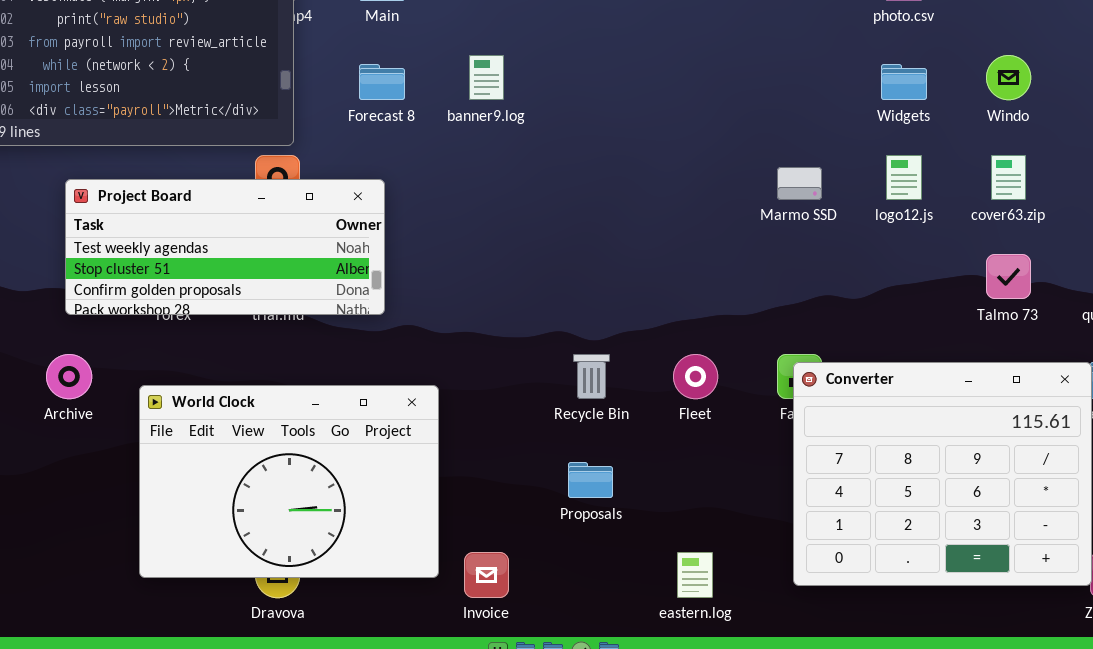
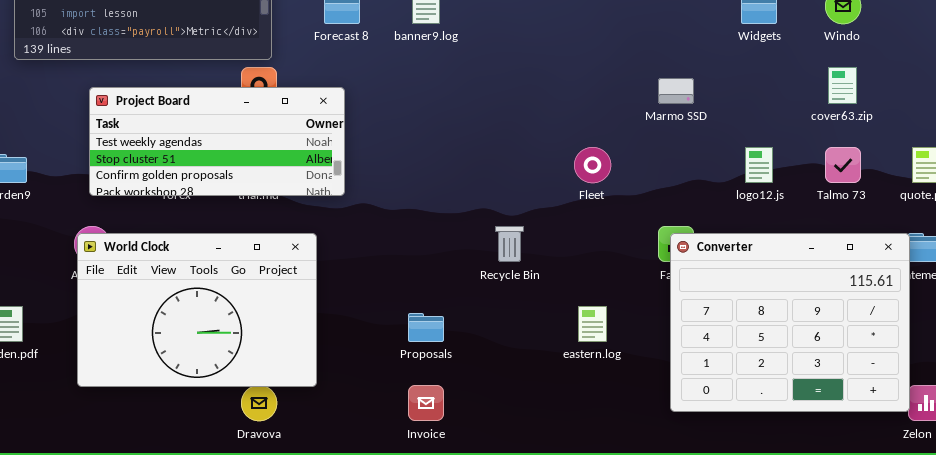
logo12.js: [886,155,922,200] -> [745,147,773,183], moved
Fleet: [673,354,718,399] -> [574,147,611,183], moved
World Clock: [139,385,439,578] -> [77,233,317,387], moved
Proposals: [568,462,613,498] -> [408,313,444,342], moved
eastern.log: [677,552,713,598] -> [578,306,607,342], moved

